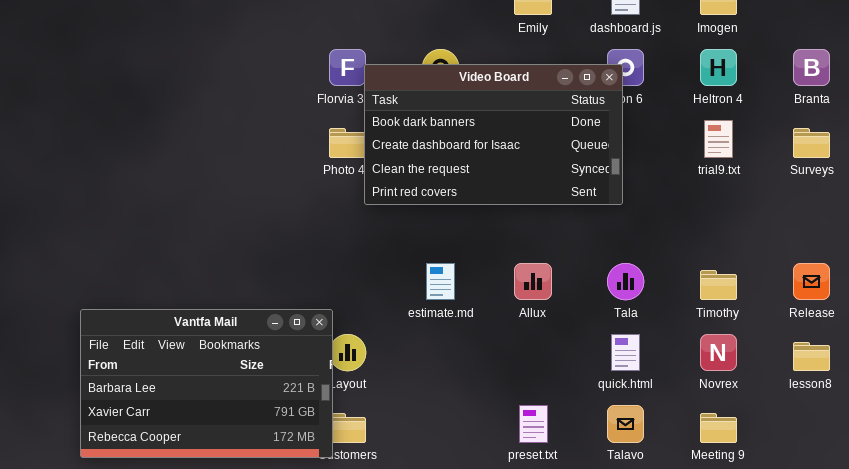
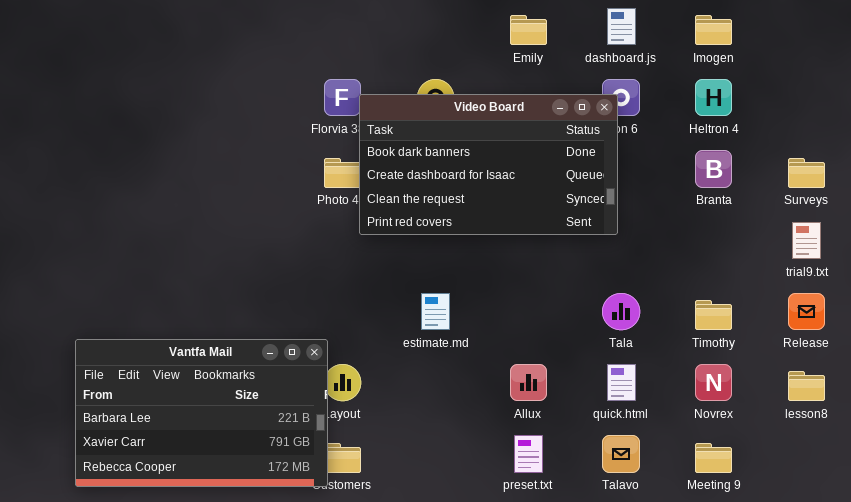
Branta: [793,49,830,86] -> [695,150,732,188], moved
trial9.txt: [704,120,733,158] -> [792,222,821,259], moved
Allux: [514,263,552,300] -> [510,364,547,401], moved

